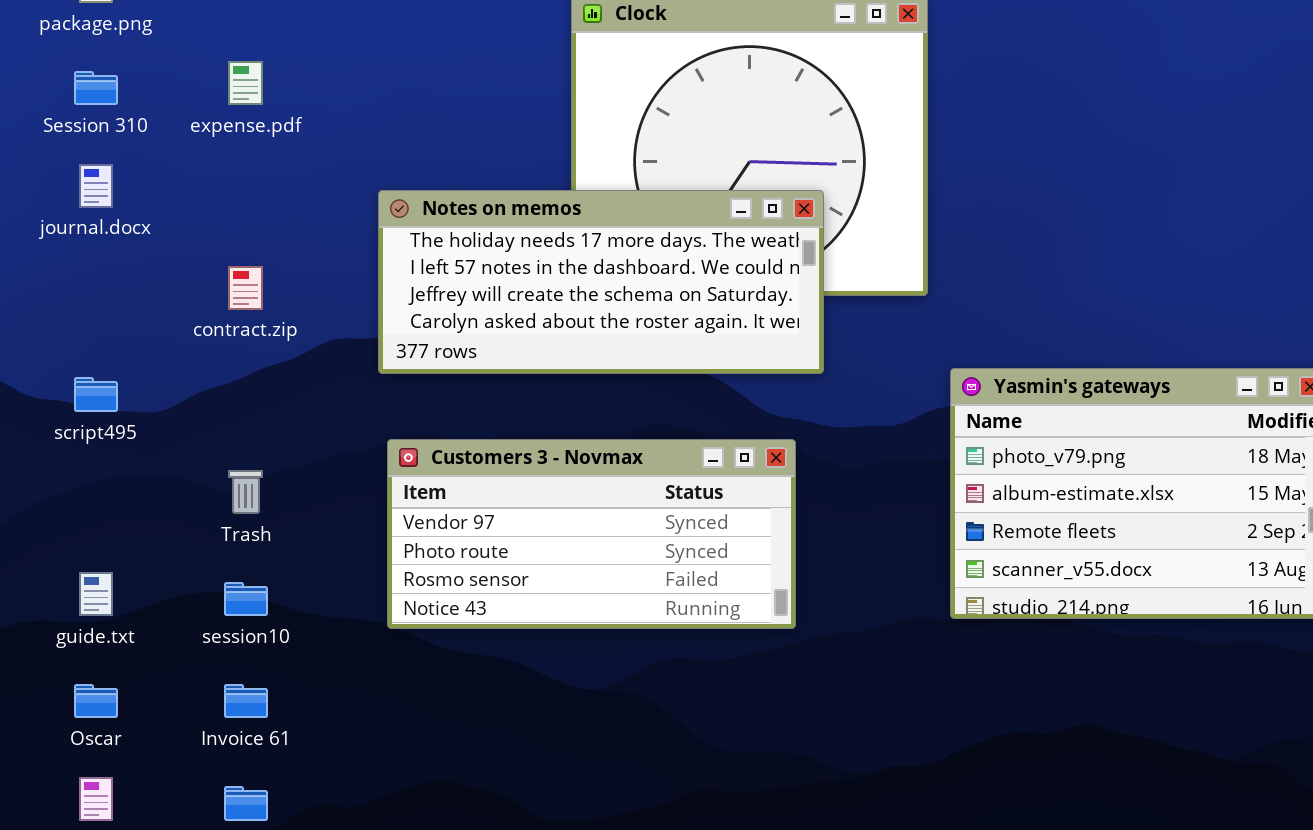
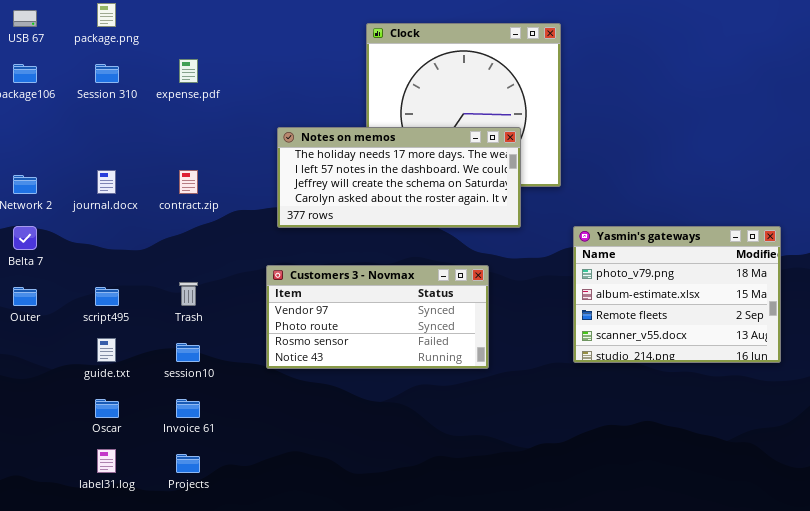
journal.docx: [79,164,113,208] -> [97,170,116,194], moved
Notes on memos: [378,190,824,374] -> [277,127,521,228], moved
script495: [74,377,118,412] -> [95,287,119,306], moved

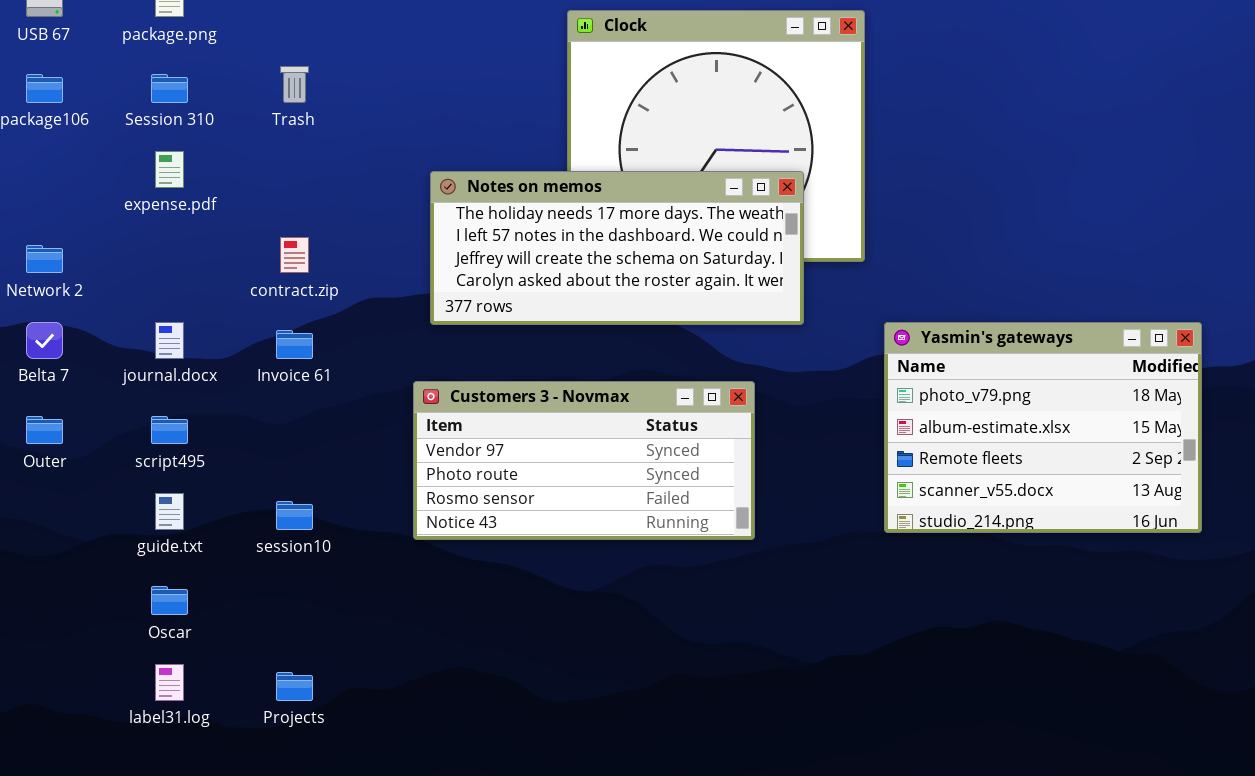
expense.pdf: [179,59,198,83] -> [155,151,184,188], moved
journal.docx: [97,170,116,194] -> [155,322,184,359], moved
Trash: [179,282,198,306] -> [280,66,309,103], moved
Invoice 61: [176,399,200,418] -> [276,330,313,359], moved

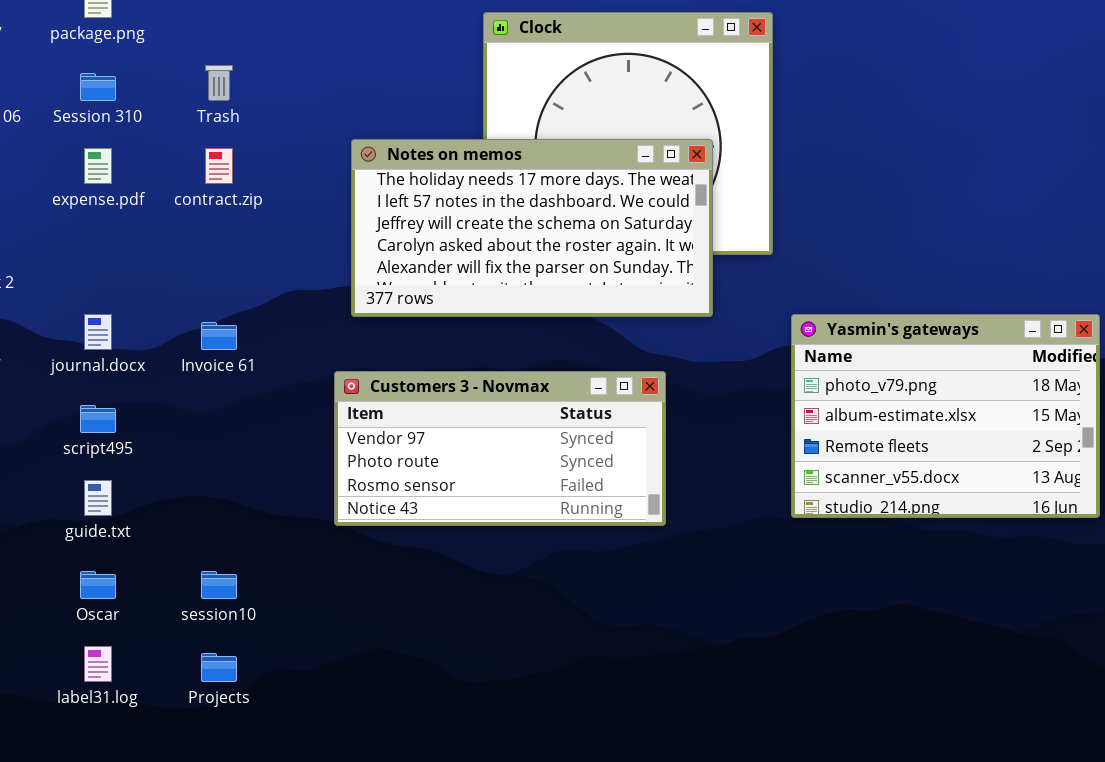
Notes on memos: [430,171,804,325] -> [351,139,713,317], resized
contract.zip: [280,237,309,273] -> [205,148,233,184], moved
session10: [276,501,313,530] -> [201,571,237,599], moved

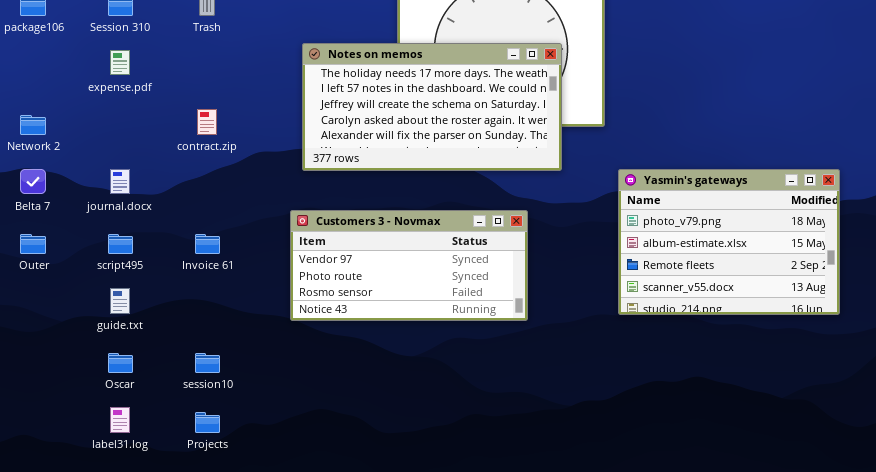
contract.zip: [205,148,233,184] -> [197,109,217,135], moved
Invoice 61: [201,322,237,350] -> [195,234,220,254], moved

